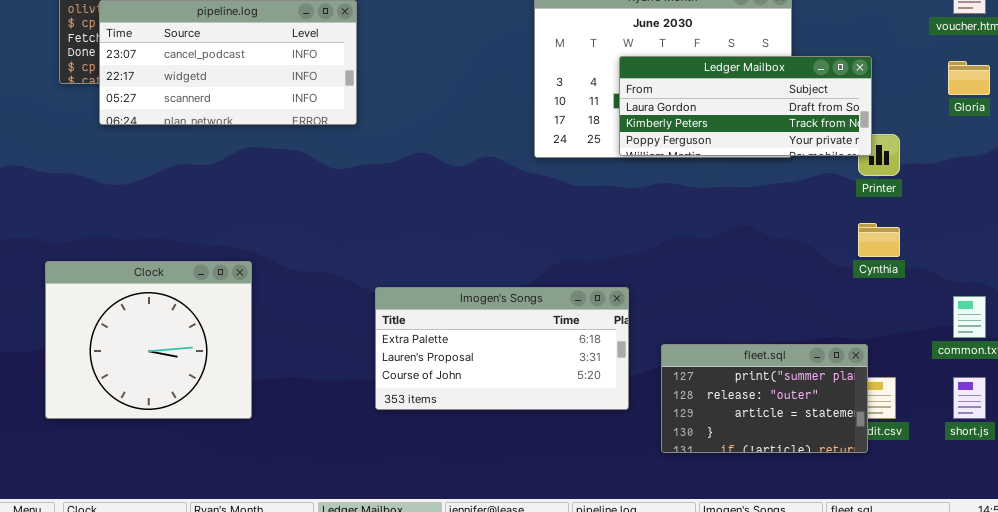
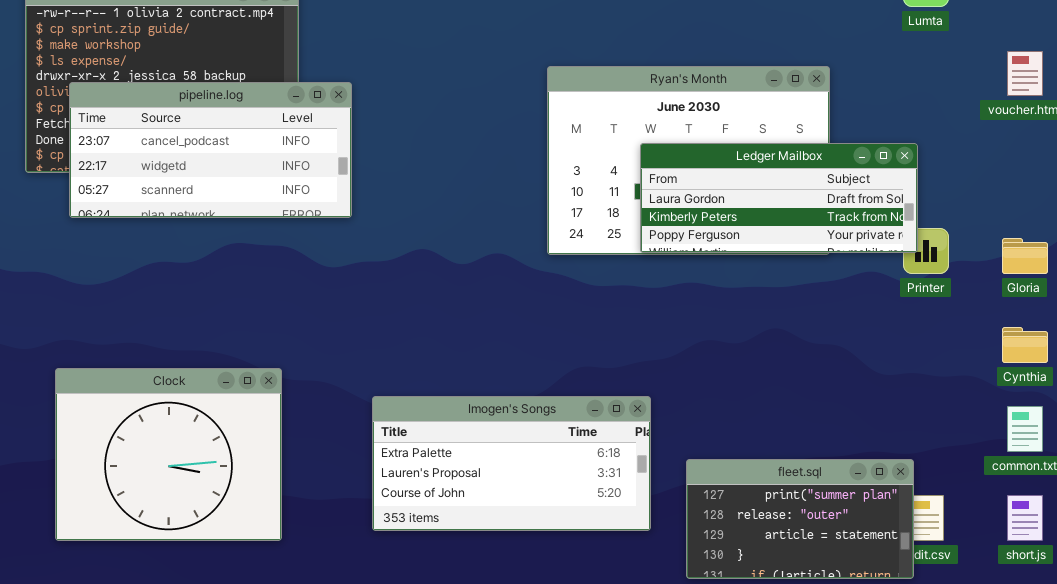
Gloria: [948,61,990,95] -> [1002,238,1048,274], moved
Cynthia: [858,223,900,257] -> [1002,327,1048,363], moved
Clock: [45,261,252,419] -> [55,368,282,541], moved

